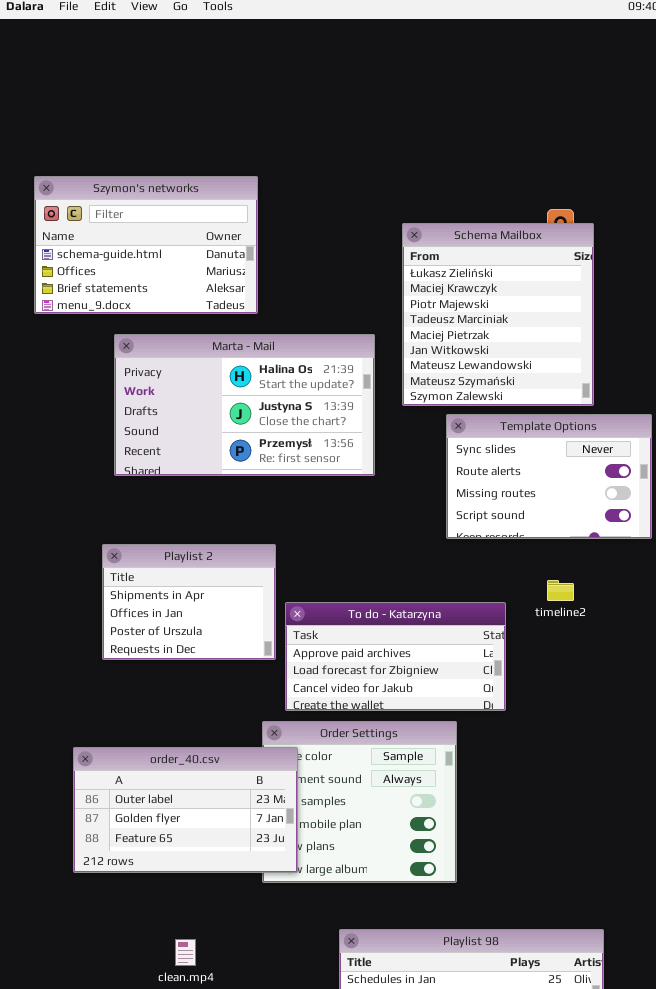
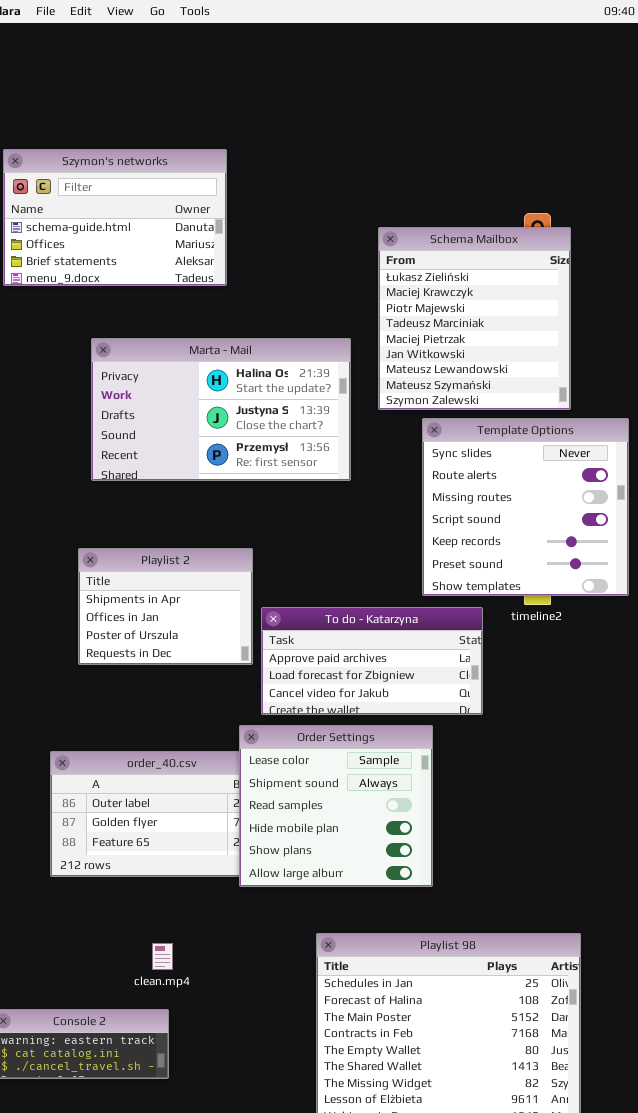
Szymon's networks: [34,176,258,314] -> [3,149,227,286], moved
Template Options: [446,414,652,539] -> [422,418,629,596], resized
Order Settings: [262,721,457,883] -> [239,725,433,887], raised

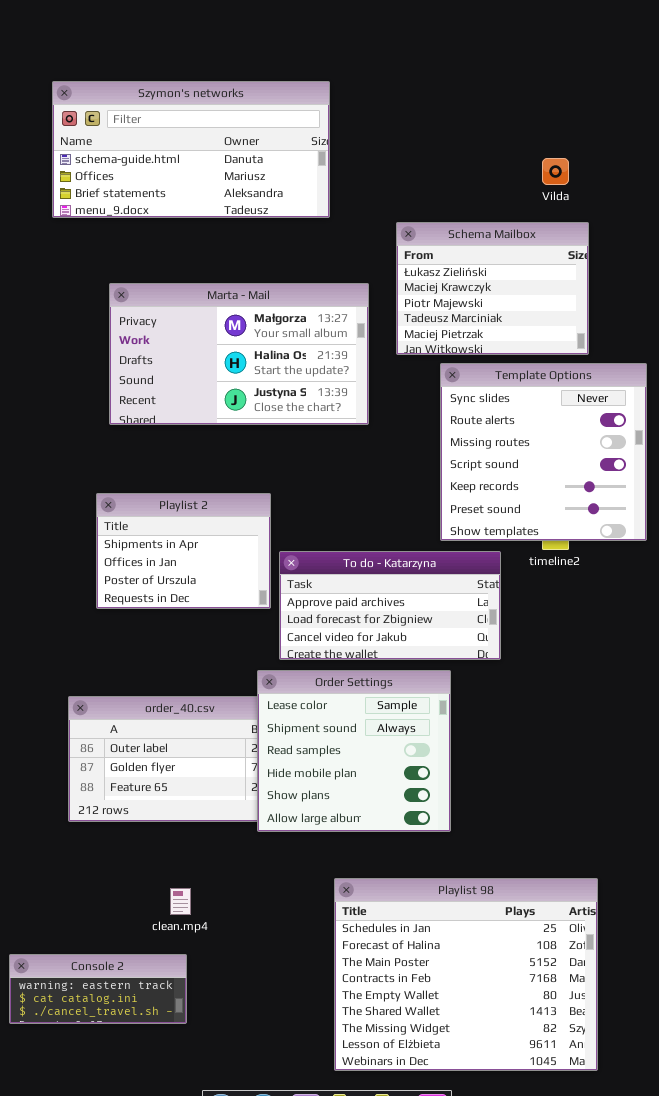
Szymon's networks: [3,149,227,286] -> [52,81,330,218], moved, resized
Schema Mailbox: [378,227,571,410] -> [396,222,589,355], resized
Marta - Mail: [91,338,351,481] -> [109,283,369,425], scrolled up 1 row

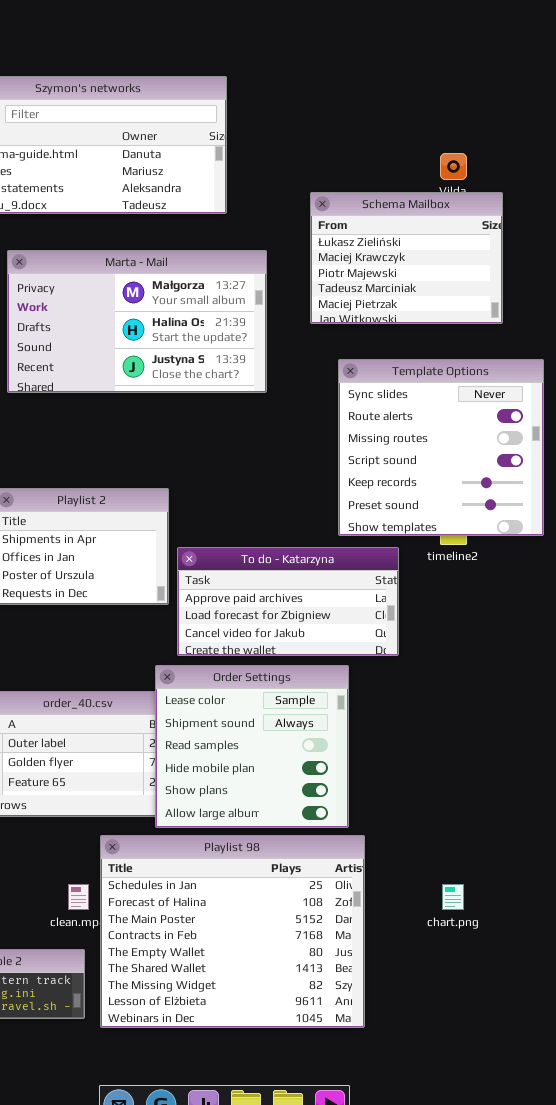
Schema Mailbox: [396,222,589,355] -> [310,192,503,324], moved
Marta - Mail: [109,283,369,425] -> [7,250,267,393], moved
Playlist 98: [334,878,598,1071] -> [100,835,365,1028], moved

